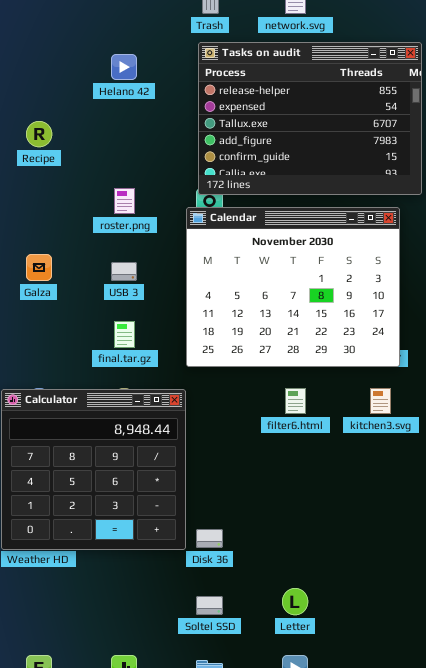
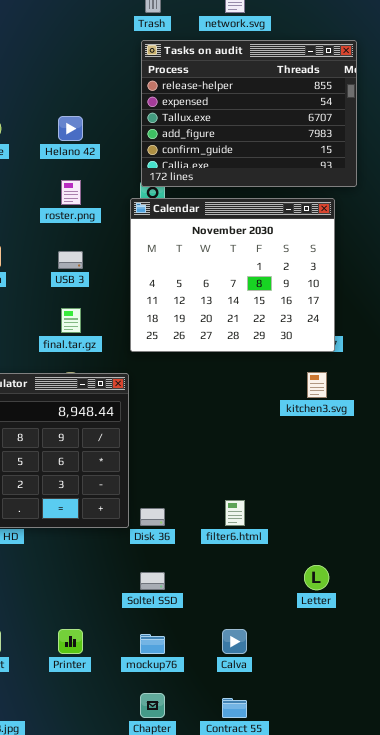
Helano 42: [111,54,137,80] -> [58,116,83,141], moved
filter6.html: [285,388,306,414] -> [225,500,245,526], moved
Letter: [282,588,308,615] -> [304,565,329,590], moved

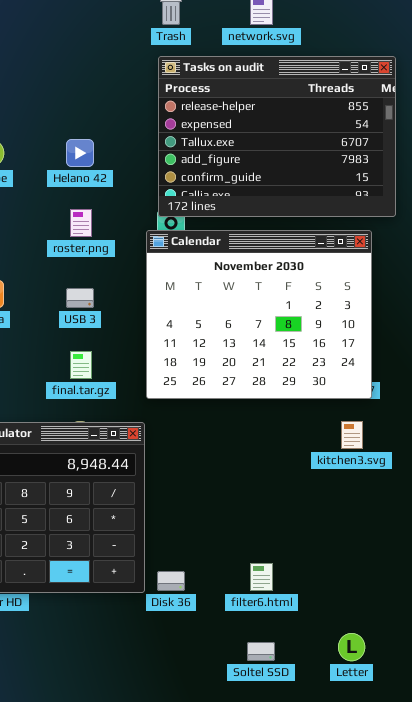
Soltel SSD: [140,572,165,590] -> [247,642,275,661], moved

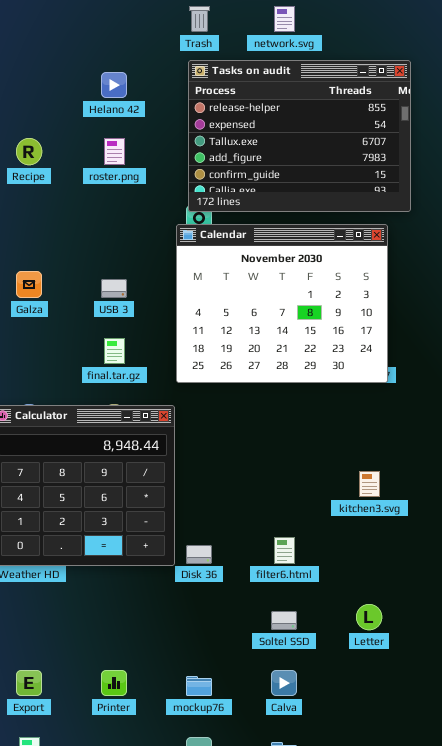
Helano 42: [66,139,94,167] -> [101,72,127,98], moved
roster.png: [70,209,92,237] -> [104,138,125,165], moved
kitchen3.svg: [341,421,363,449] -> [359,471,380,497], moved

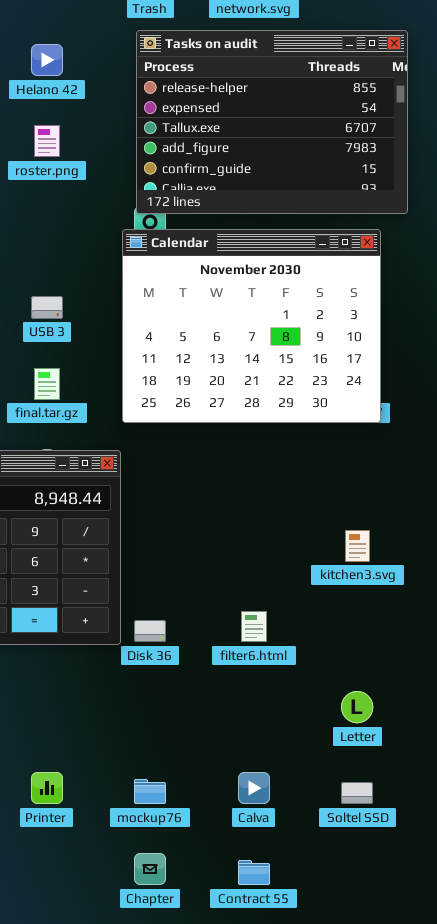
Soltel SSD: [271,611,297,630] -> [341,782,373,804], moved

